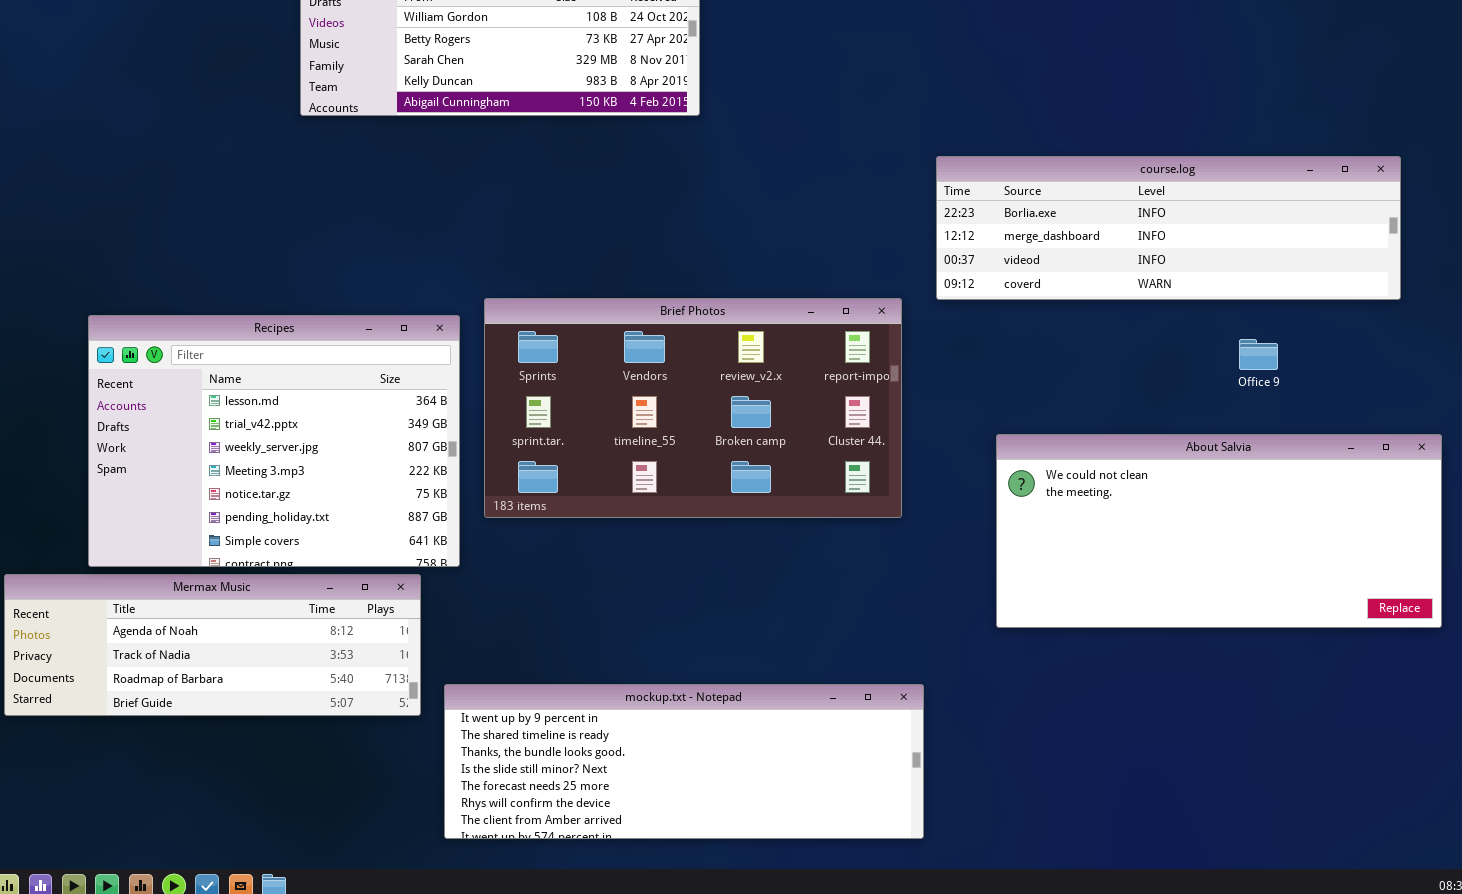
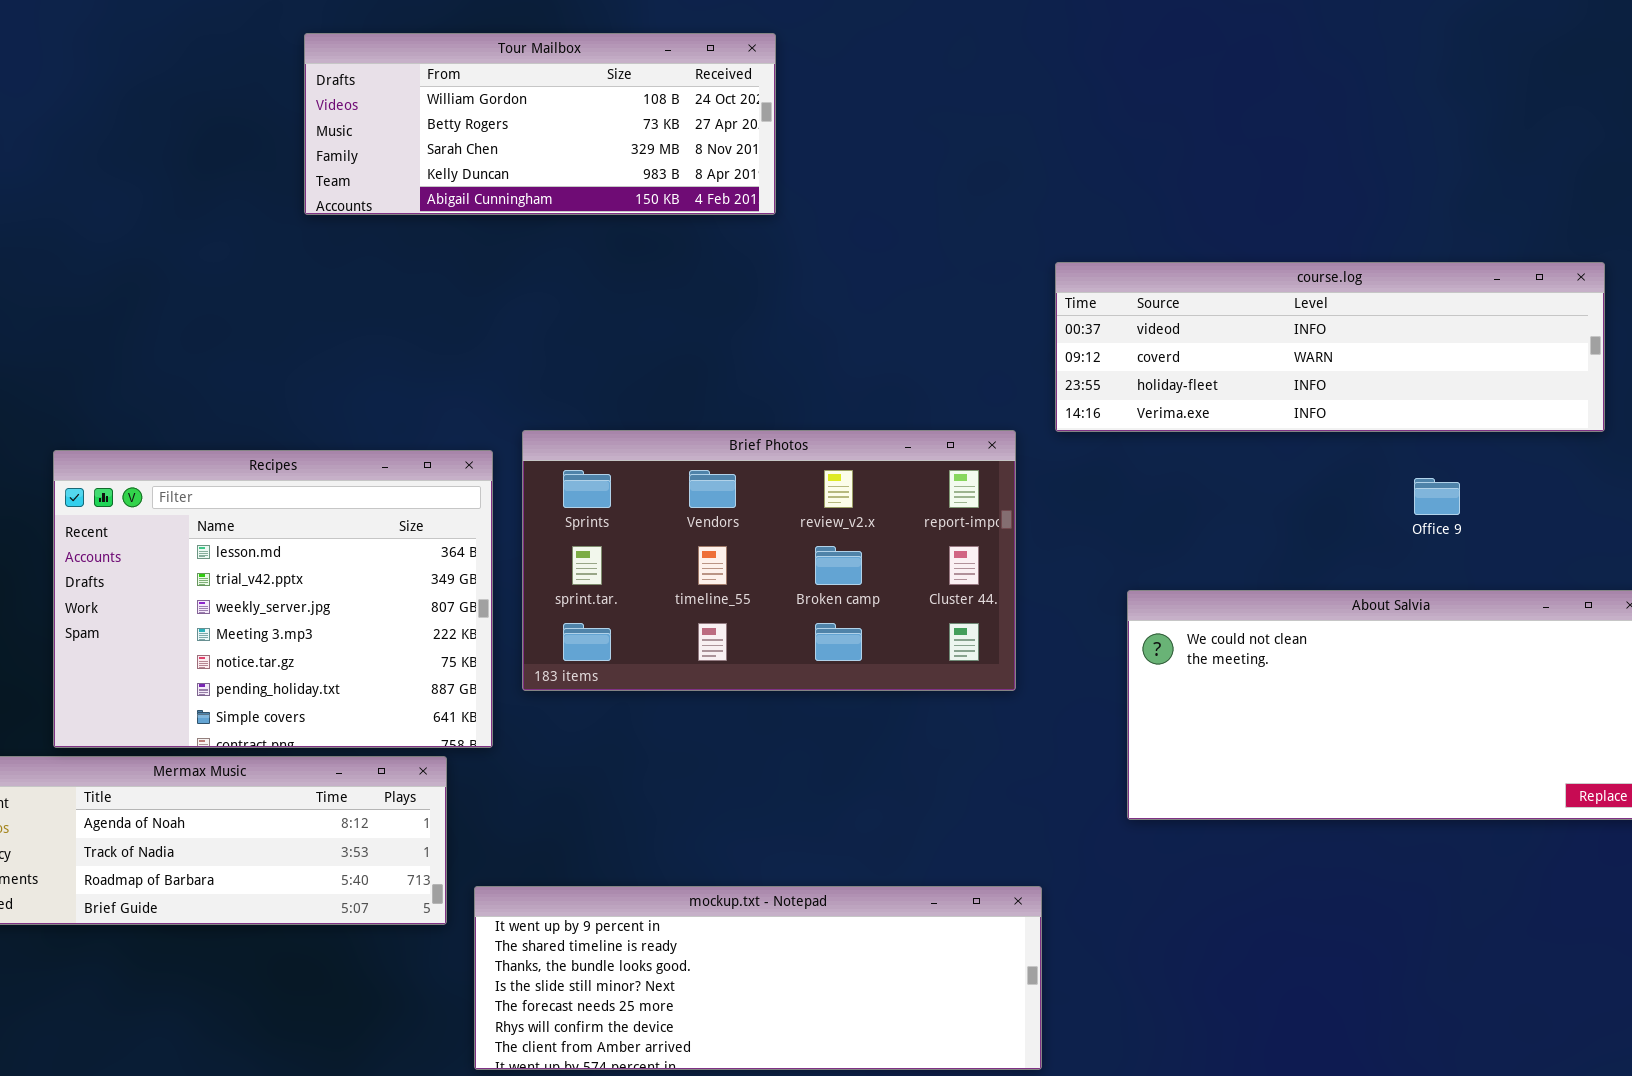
course.log: [936,156,1401,300] -> [1055,262,1605,432], scrolled down 2 rows

